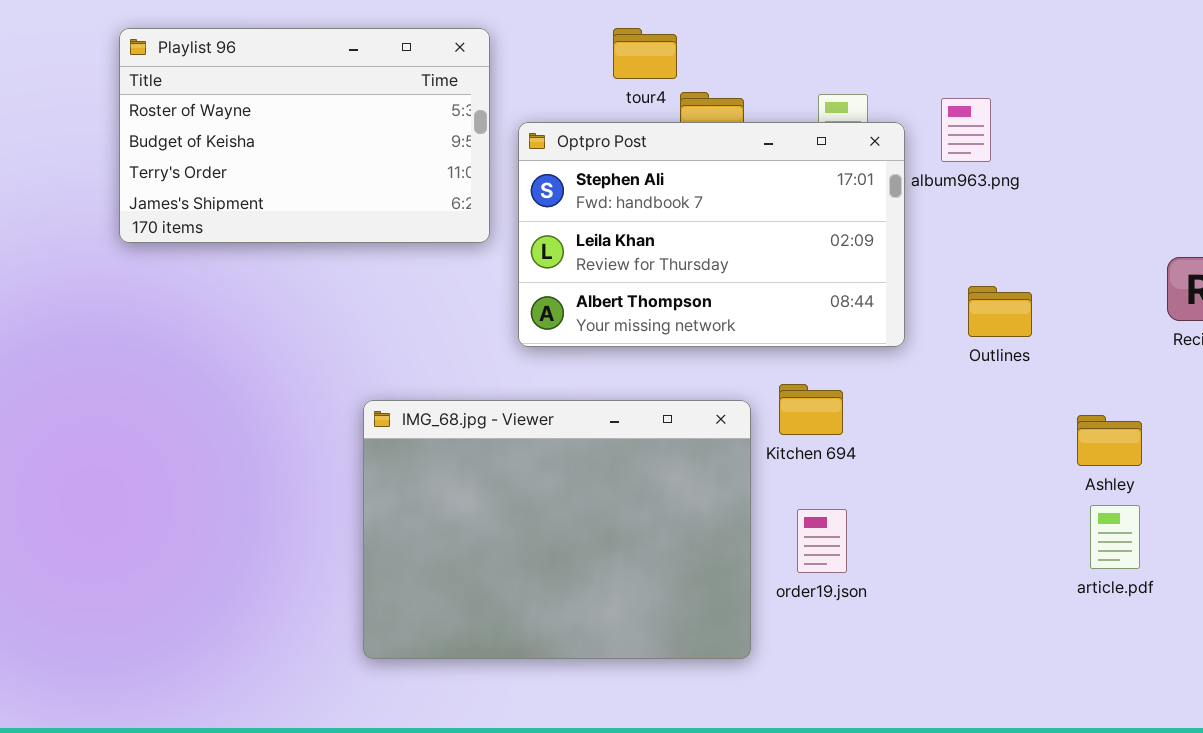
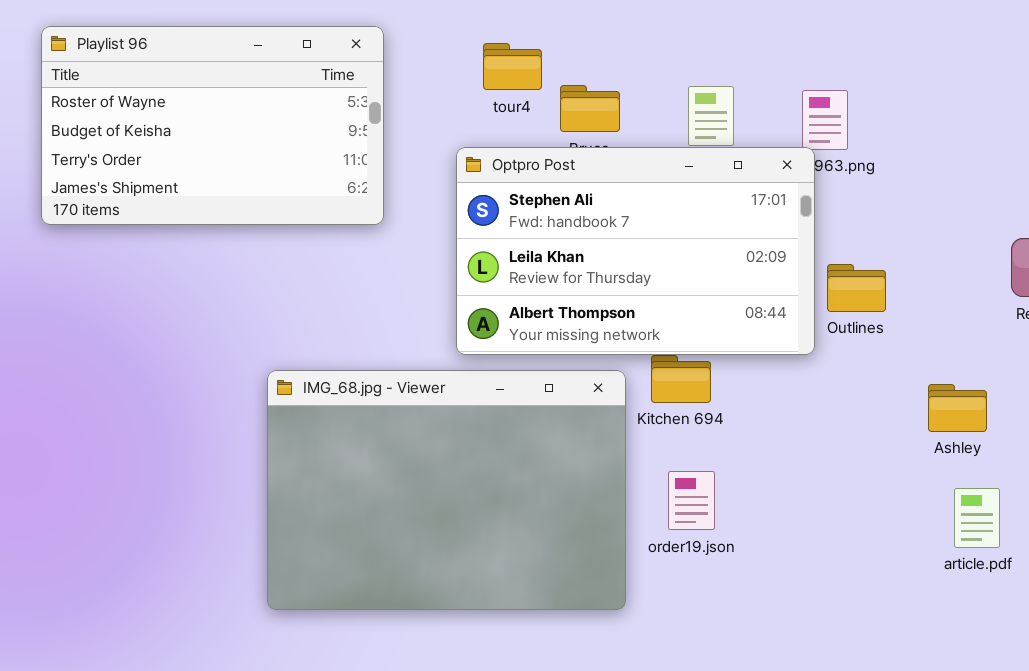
tour4: [613,28,677,79] -> [483,43,542,90], moved
Optpro Post: [518,122,905,347] -> [456,147,815,355], moved
article.pdf: [1090,505,1140,569] -> [954,488,1000,548], moved

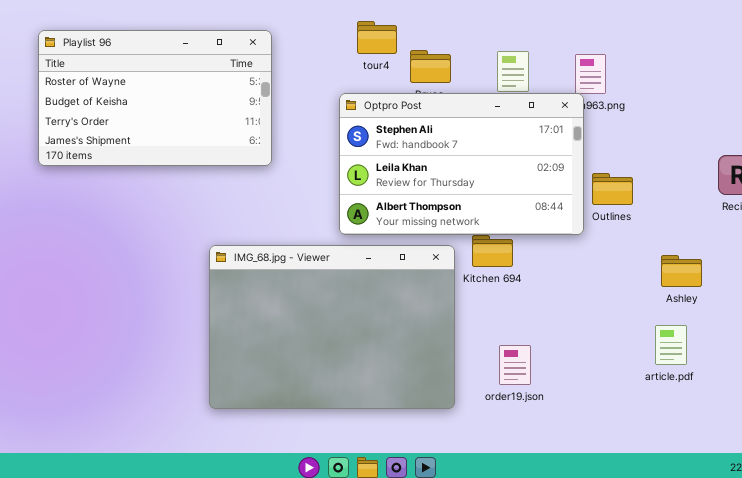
Playlist 96: [41,26,384,225] -> [38,30,272,166], moved
order19.json: [668,471,715,530] -> [499,345,531,385], moved
article.pdf: [954,488,1000,548] -> [655,325,687,365], moved

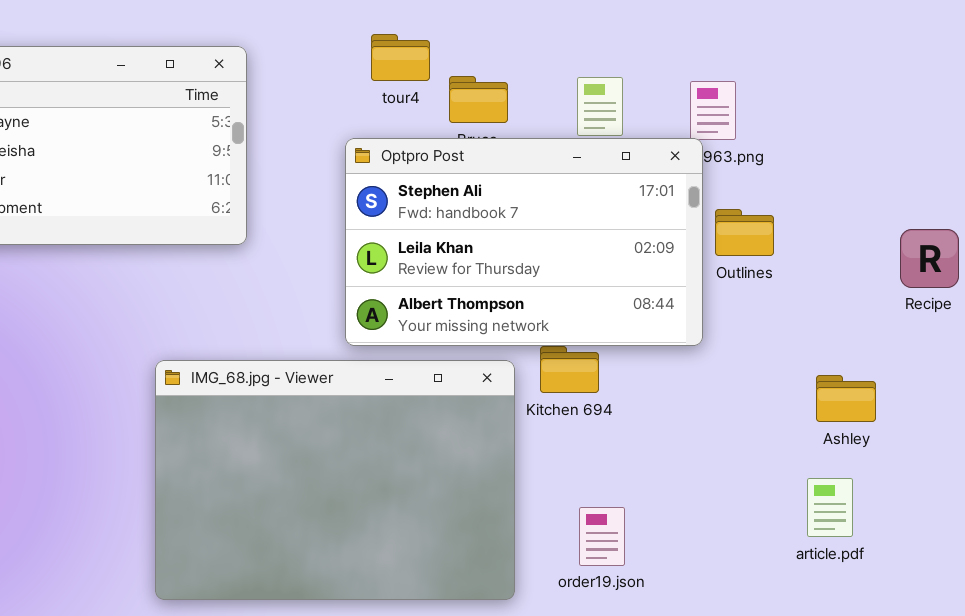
Outlines: [592,173,633,205] -> [715,209,774,256], moved

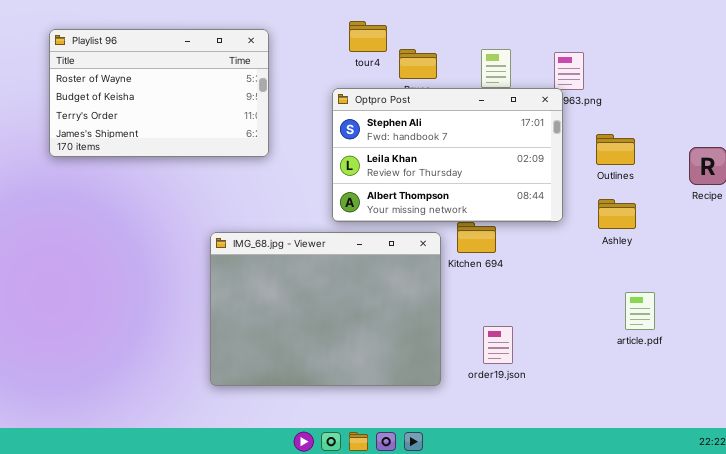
Outlines: [715,209,774,256] -> [596,134,635,165], moved
Ashley: [816,375,876,422] -> [598,199,636,229], moved
article.pdf: [807,478,853,537] -> [625,292,655,330], moved

